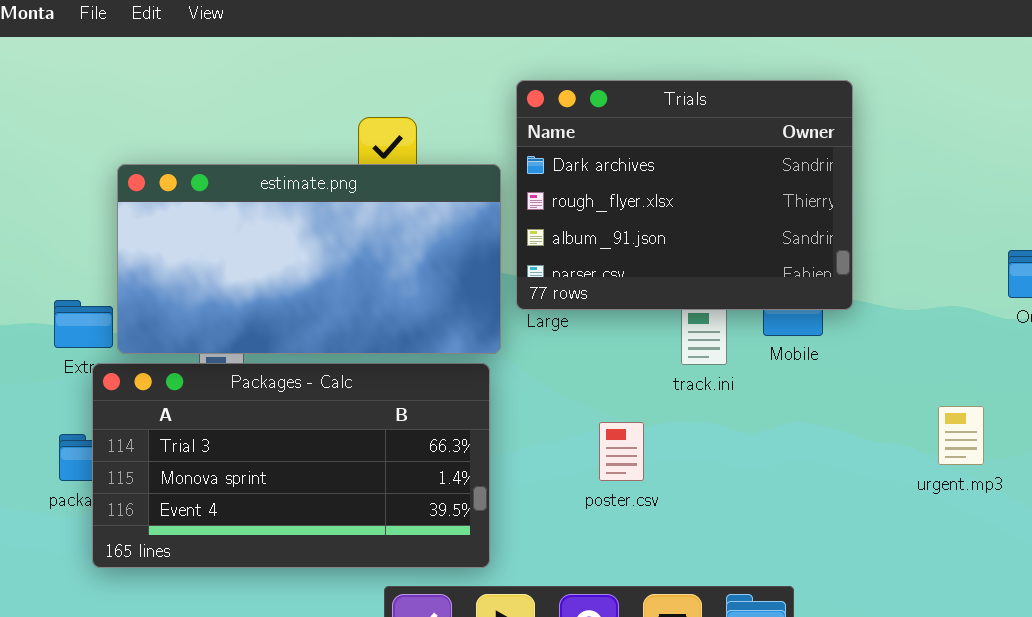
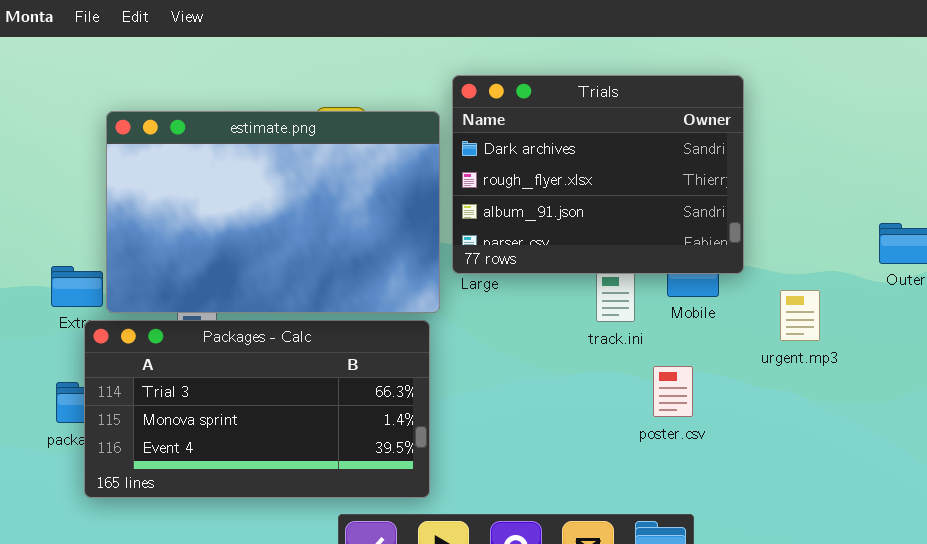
estimate.png: [117,164,501,354] -> [106,111,440,313], resized
urgent.mp3: [938,406,984,465] -> [780,290,820,341], moved
poster.csv: [599,422,644,481] -> [653,366,693,417], moved

